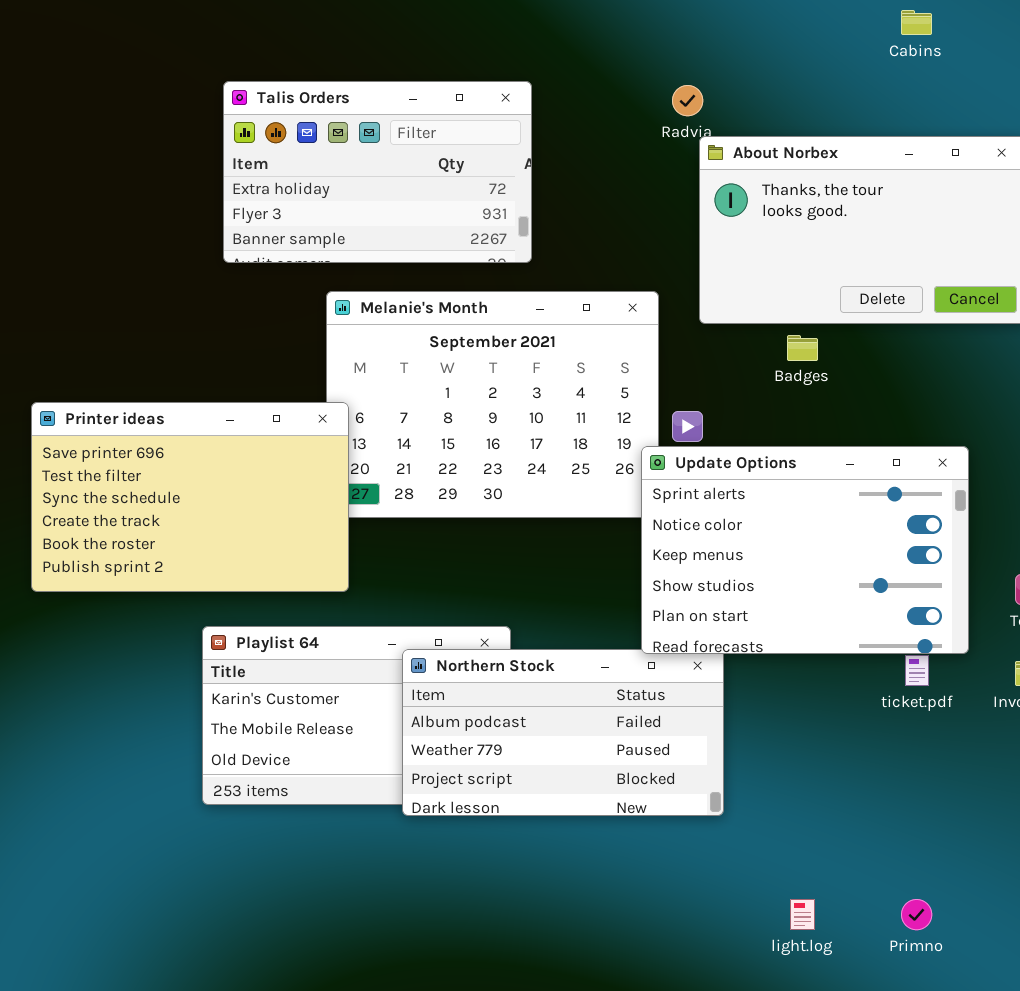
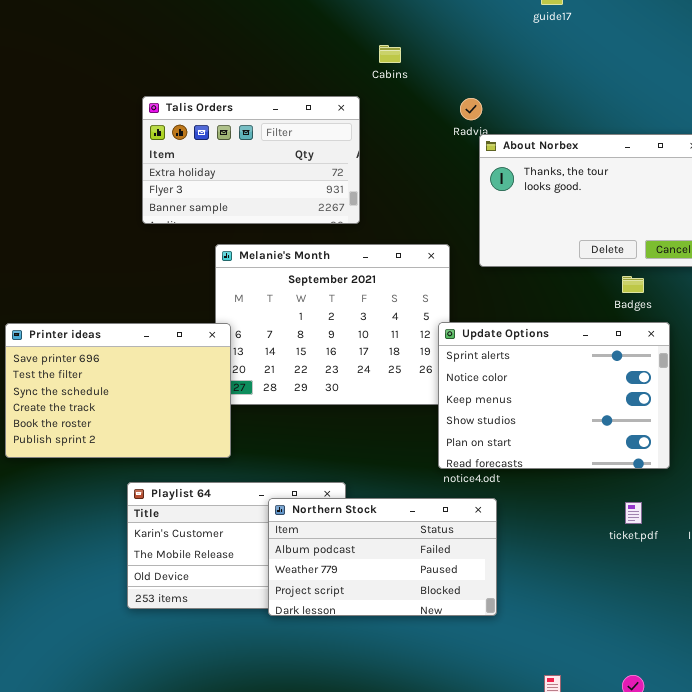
Cabins: [901,10,932,35] -> [379,45,401,63], moved
Badges: [787,335,818,361] -> [622,276,644,293], moved
Update Options: [641,446,969,654] -> [438,322,670,469], moved

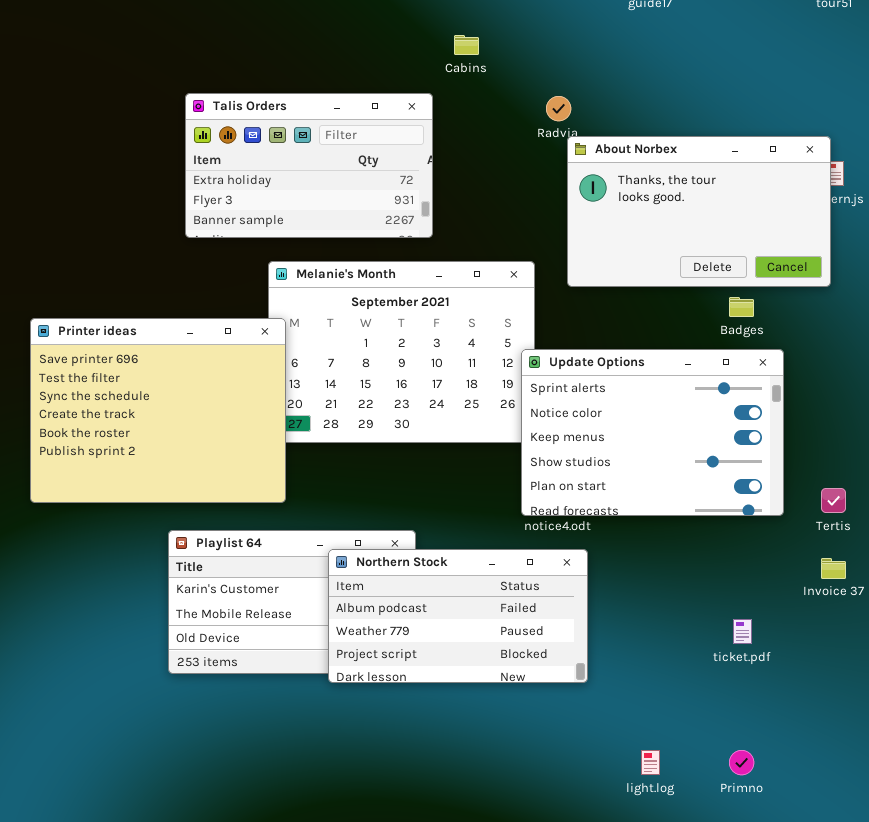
Printer ideas: [5,323,231,458] -> [30,318,286,503], resized
ticket.pdf: [625,502,642,524] -> [733,619,752,644], moved

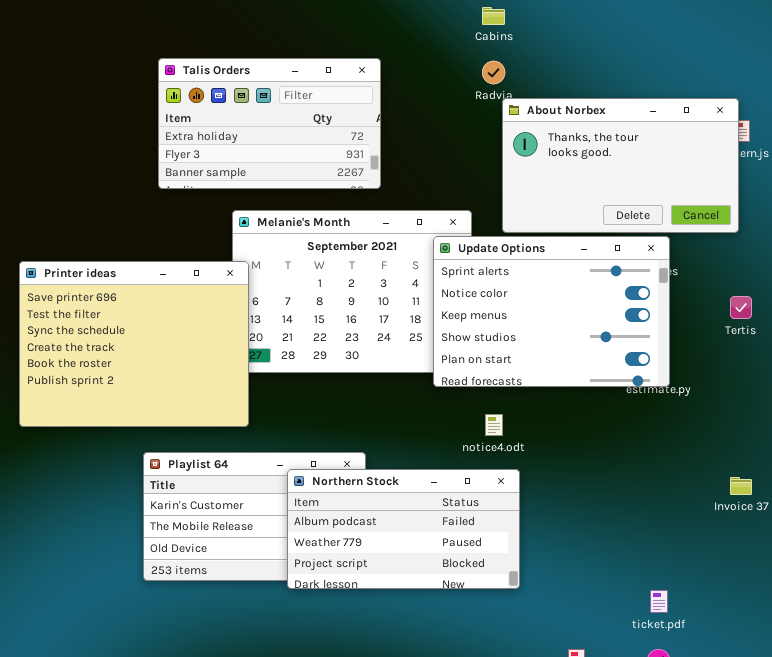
Cabins: [454,35,479,55] -> [482,7,505,25], moved
Update Options: [521,349,784,516] -> [433,236,670,387], moved
Tertis: [821,488,846,513] -> [730,296,752,319], moved
ticket.pdf: [733,619,752,644] -> [650,590,668,613], moved

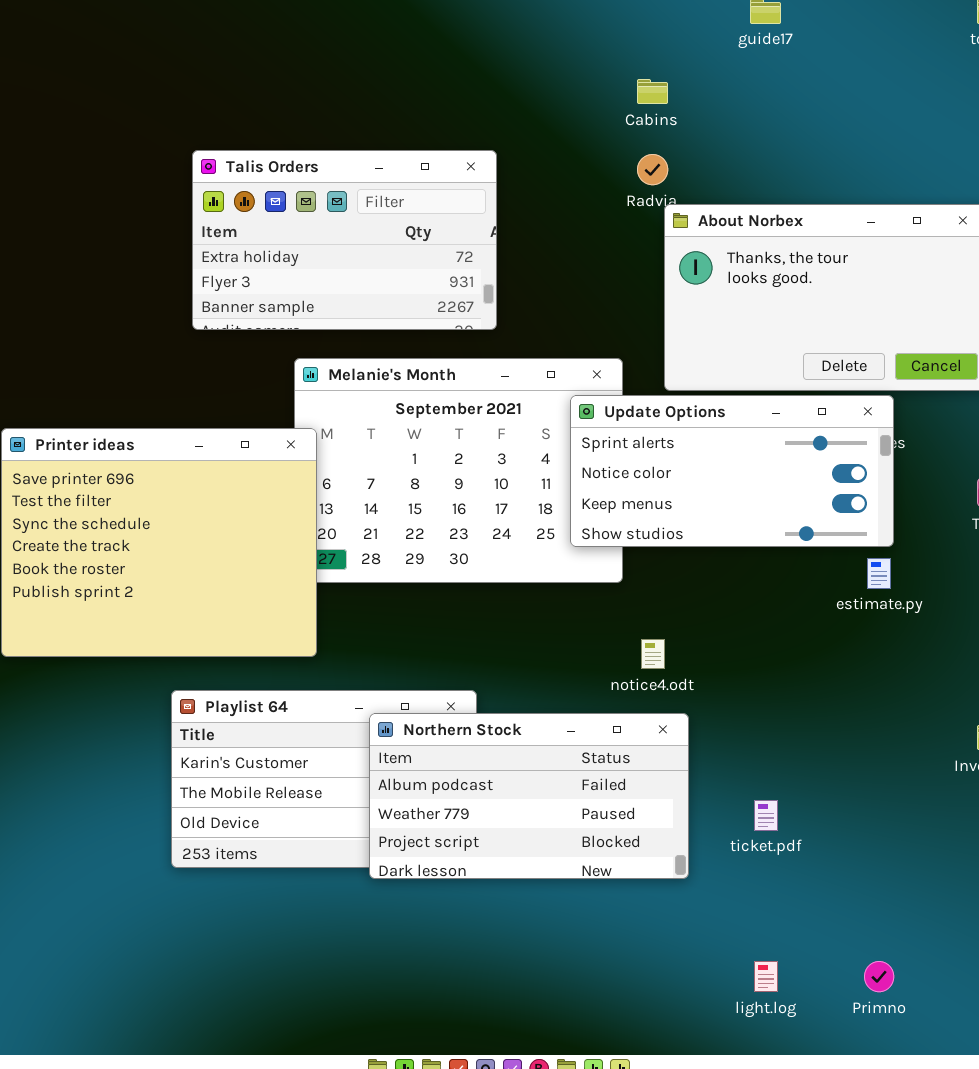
Update Options: [433,236,670,387] -> [570,395,894,547], resized
ticket.pdf: [650,590,668,613] -> [754,800,778,831], moved

